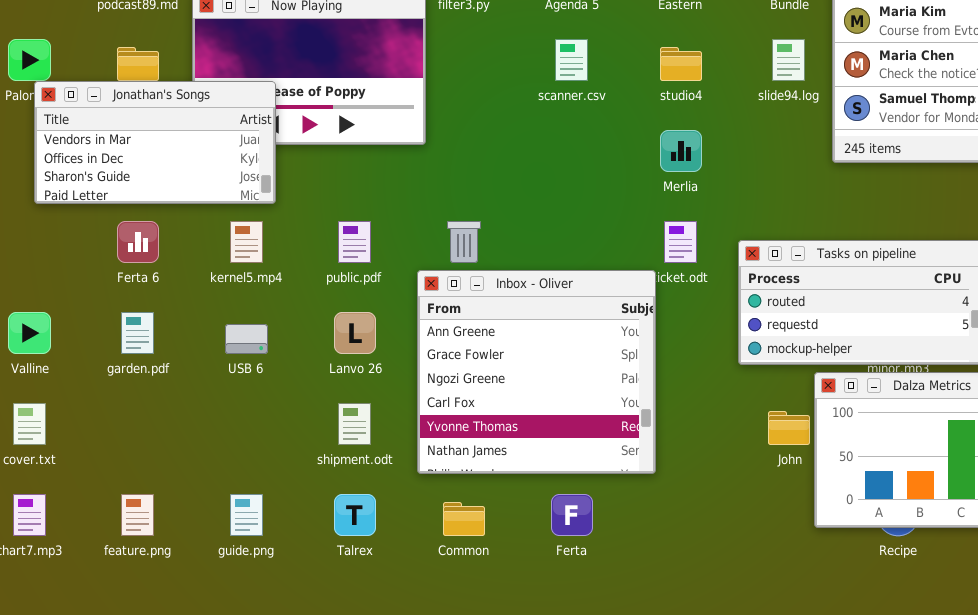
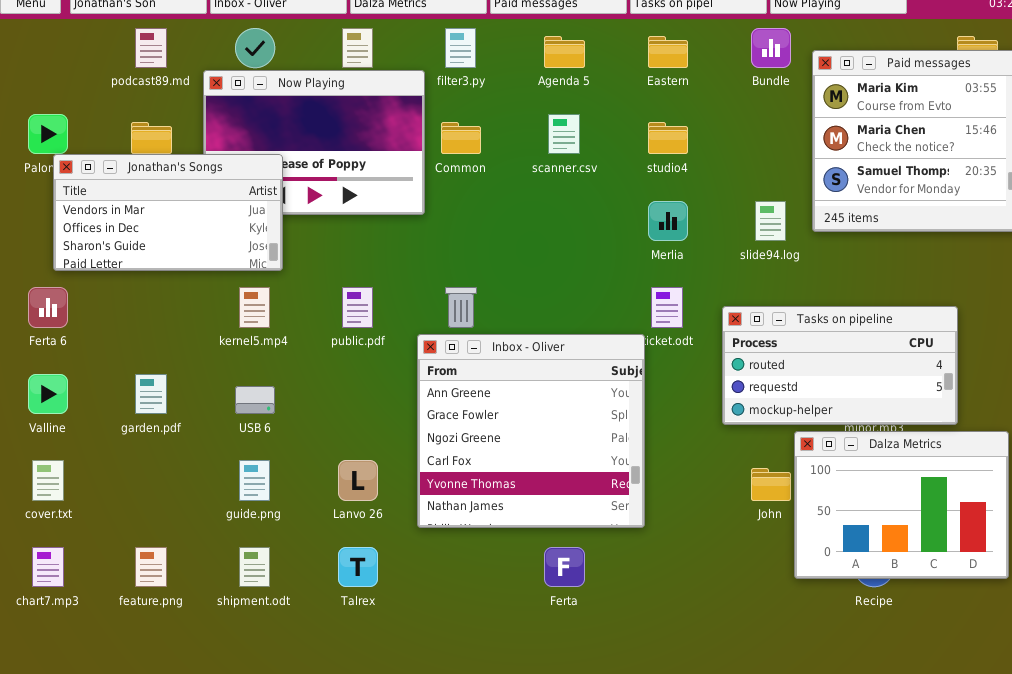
slide94.log: [772,39,805,81] -> [755,201,786,241], moved
Ferta 6: [117,221,159,263] -> [28,287,68,328], moved
Lanvo 26: [334,312,376,354] -> [338,460,378,501], moved
shipment.odt: [338,403,371,445] -> [239,547,270,587], moved
guide.png: [230,494,263,536] -> [239,460,270,501], moved
Common: [443,502,485,536] -> [441,122,481,154], moved

